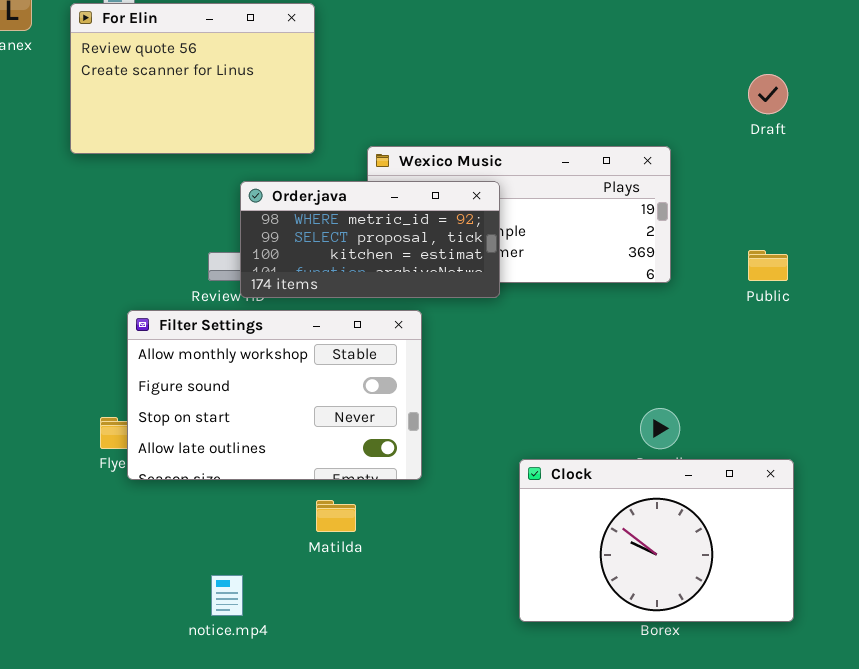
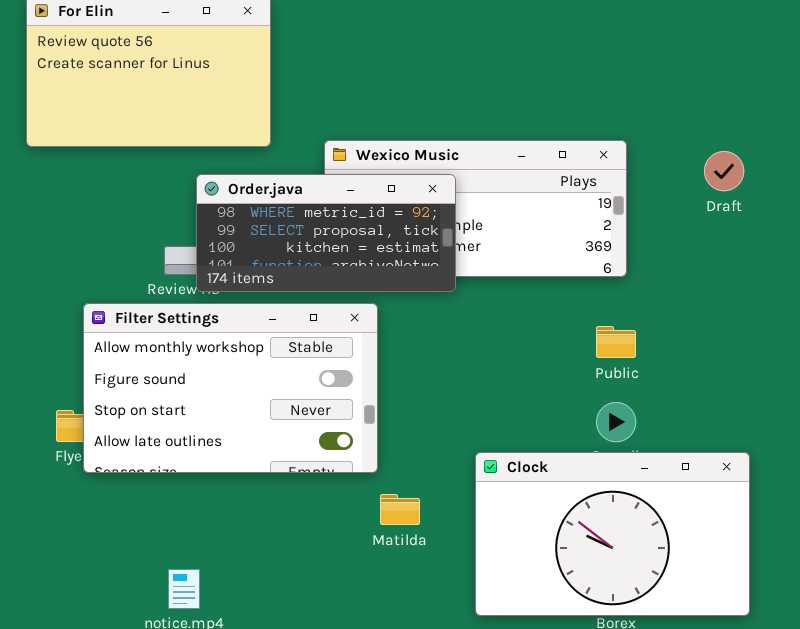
Draft: [748,74,788,114] -> [704,151,744,191], moved
Public: [748,250,788,281] -> [596,326,636,358], moved
Matilda: [316,500,356,532] -> [380,494,420,525], moved

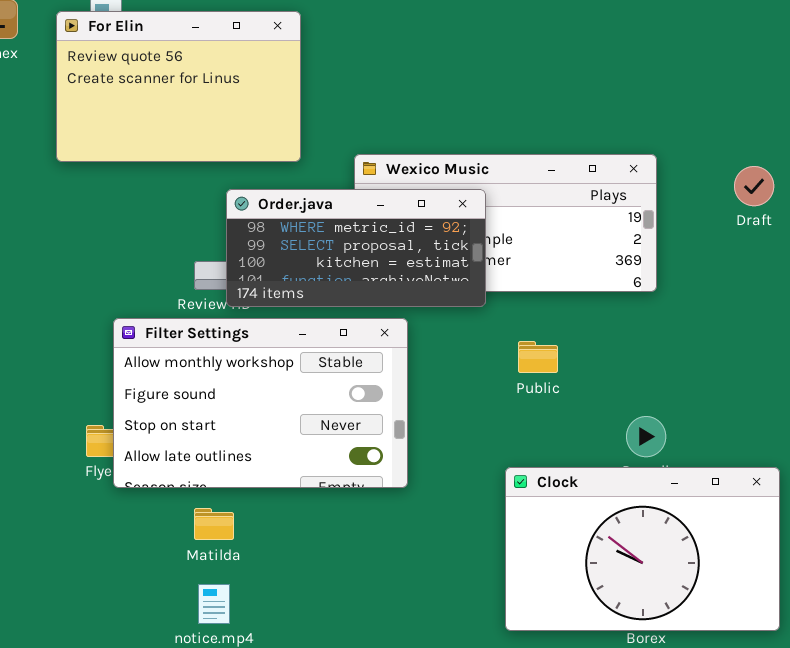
Public: [596,326,636,358] -> [518,341,558,373], moved
Matilda: [380,494,420,525] -> [194,508,234,540], moved

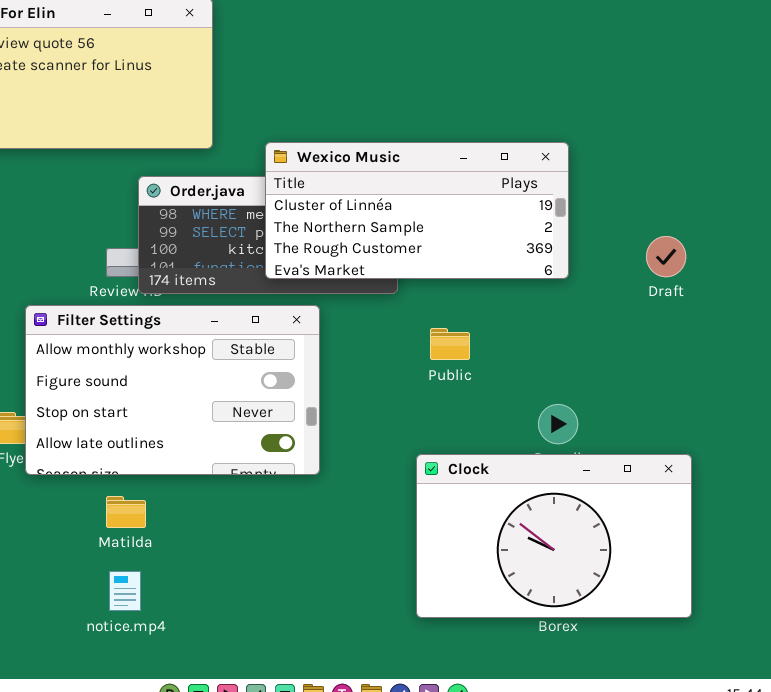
Wexico Music: [354,154,657,292] -> [265,142,569,279], raised
Draft: [734,166,774,206] -> [646,236,686,277], moved

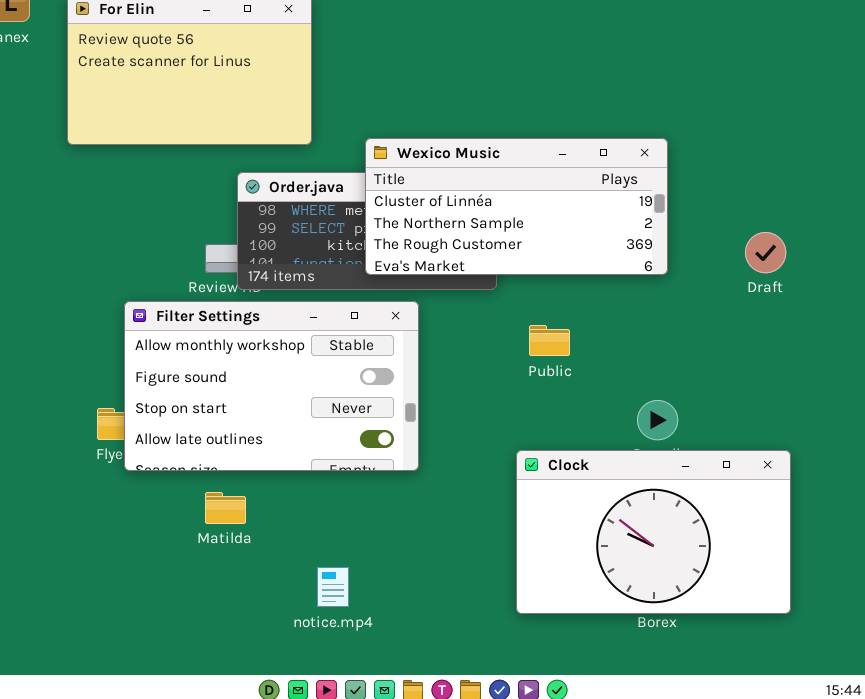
notice.mp4: [109,571,141,611] -> [317,567,349,607], moved

